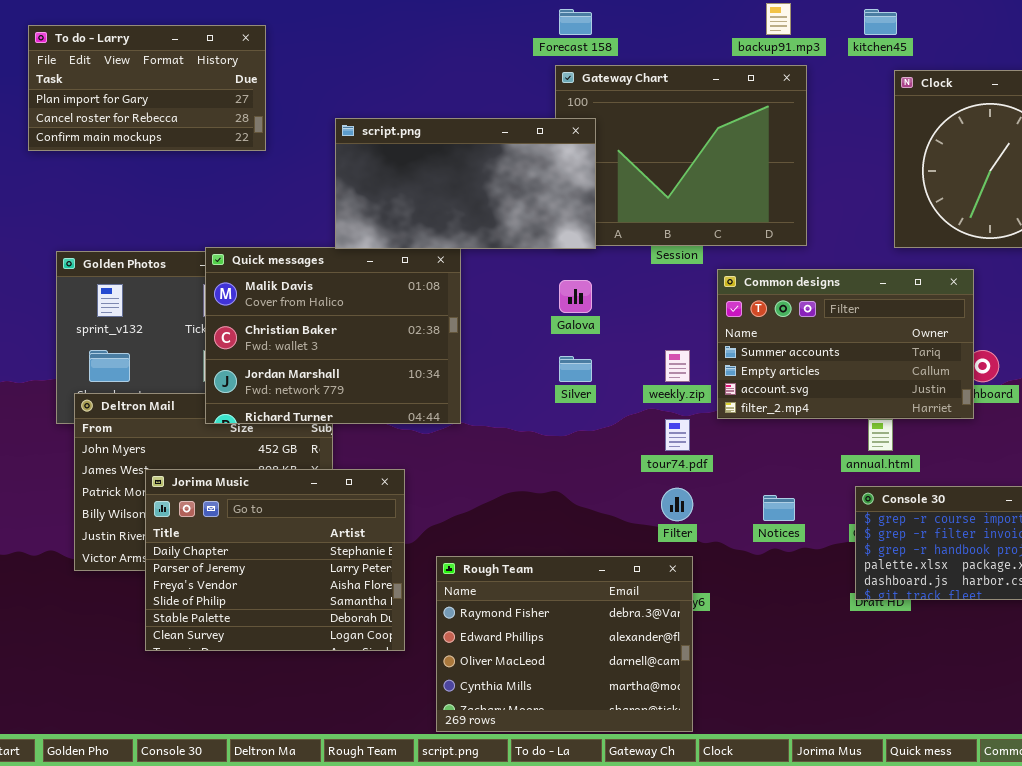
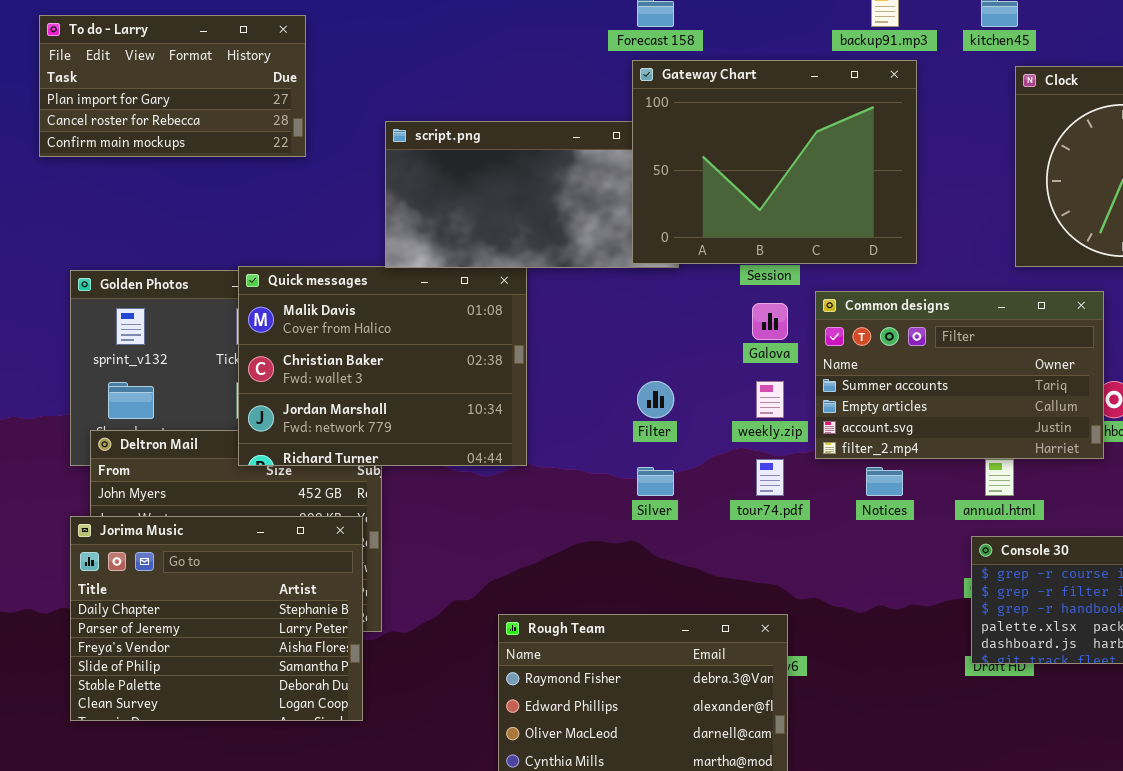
Gateway Chart: [555,65,807,246] -> [632,60,917,264], raised
Galova: [559,280,592,313] -> [752,303,788,340], moved
Silver: [559,356,592,382] -> [637,467,674,496], moved
Jorima Music: [145,469,405,651] -> [70,516,363,721], moved
Filter: [661,488,693,521] -> [637,381,674,418], moved
Notices: [763,495,795,521] -> [866,467,903,496], moved

